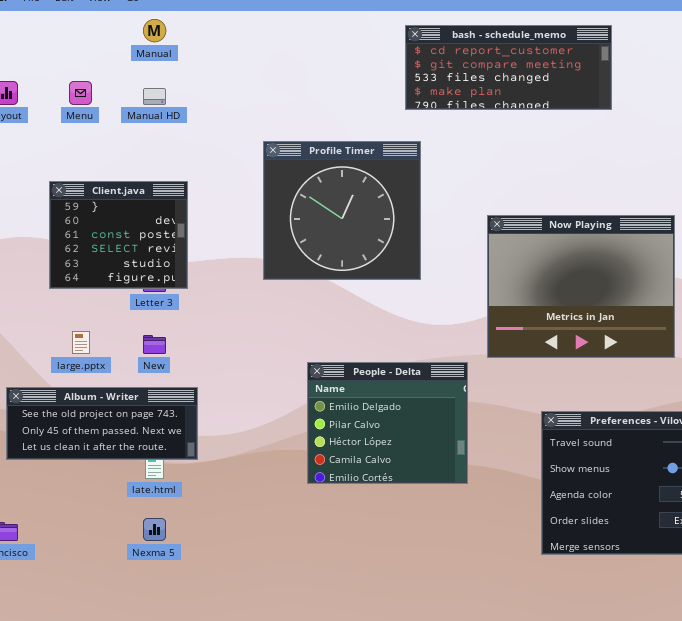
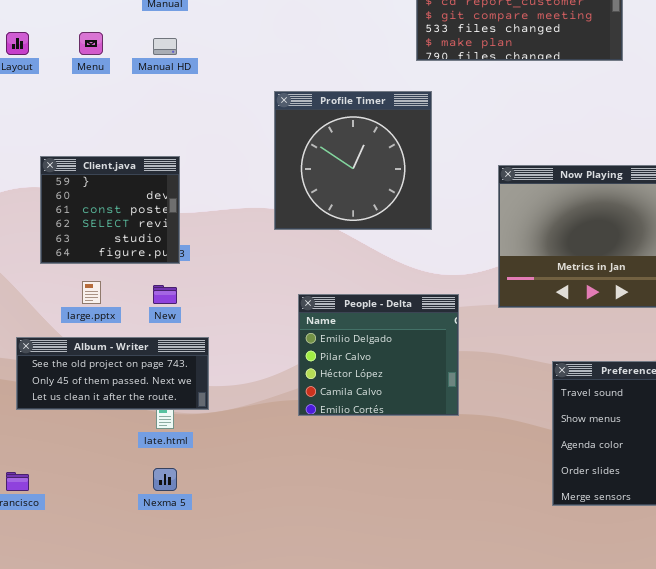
Client.java: [49,181,188,289] -> [40,156,180,264], moved
People - Delta: [307,362,468,484] -> [298,294,459,416], moved

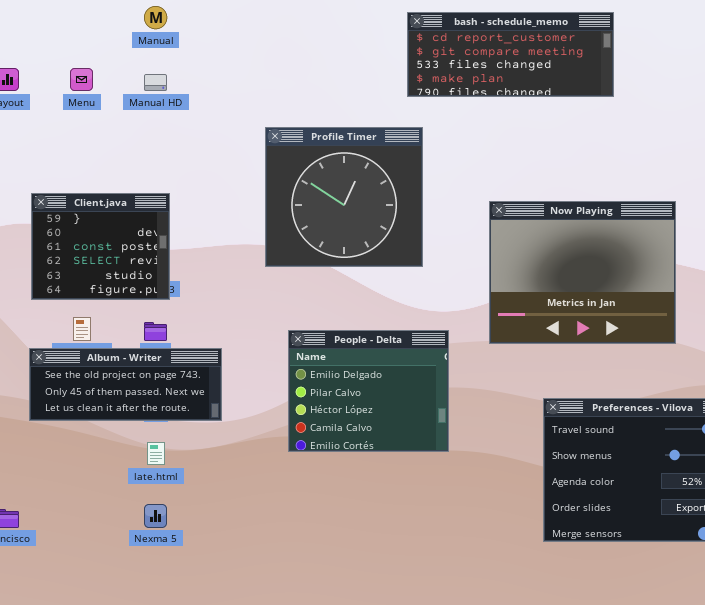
Album - Writer: [16,337,209,410] -> [29,348,222,421], moved

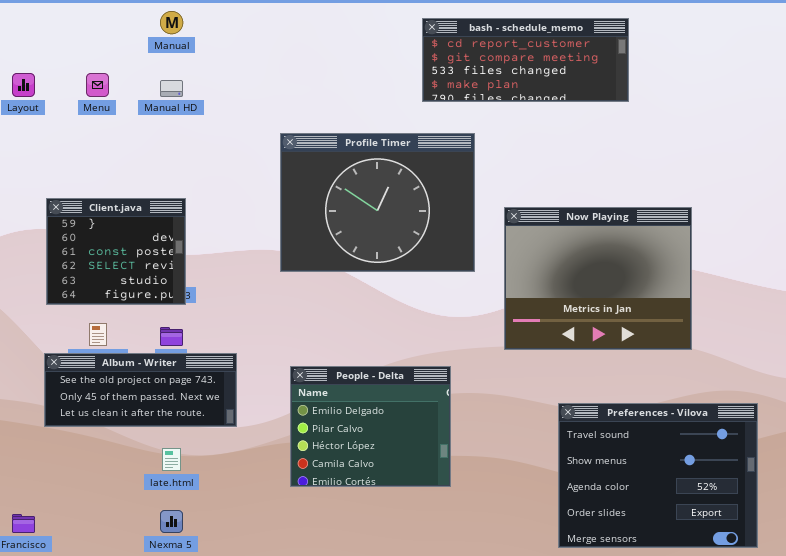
Profile Timer: [265,127,423,267] -> [280,133,475,272], resized
People - Delta: [288,330,449,452] -> [290,366,451,487], moved

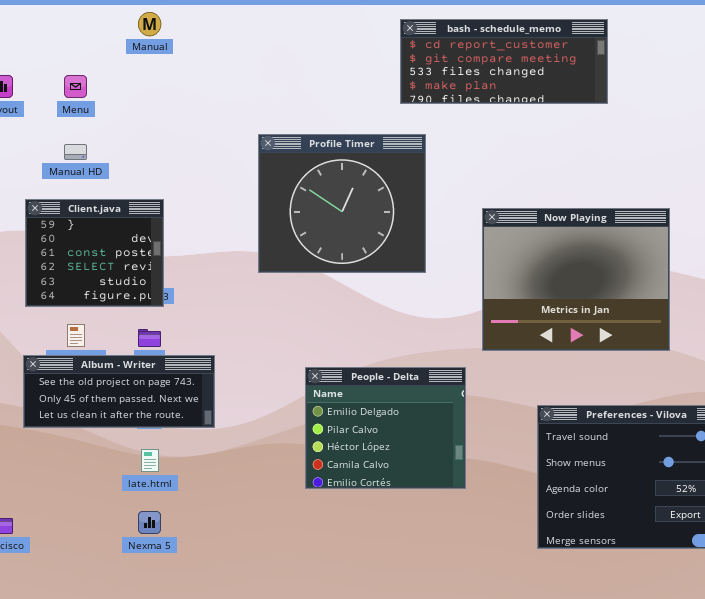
Manual HD: [160,80,183,97] -> [64,144,87,160], moved
Profile Timer: [280,133,475,272] -> [258,134,426,273], resized
People - Delta: [290,366,451,487] -> [305,367,466,489], moved

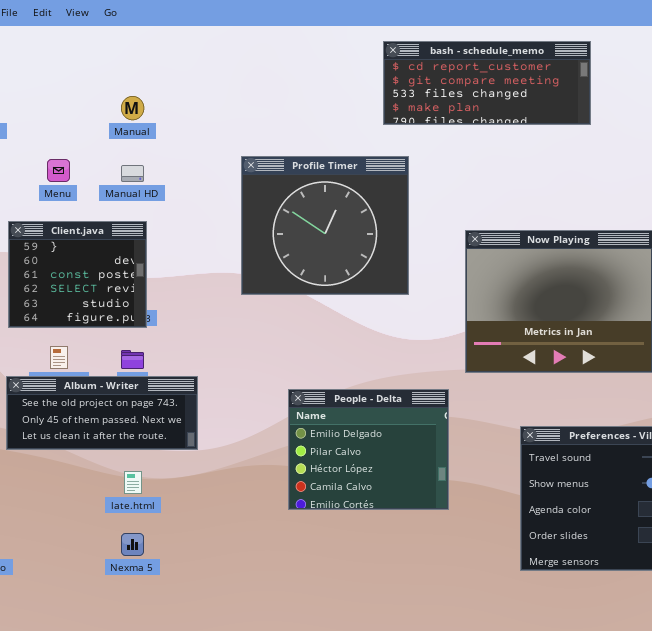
Manual: [138,12,161,36] -> [121,96,144,120], moved
Menu: [64,75,87,98] -> [47,159,70,182], moved
Manual HD: [64,144,87,160] -> [121,165,144,182], moved

